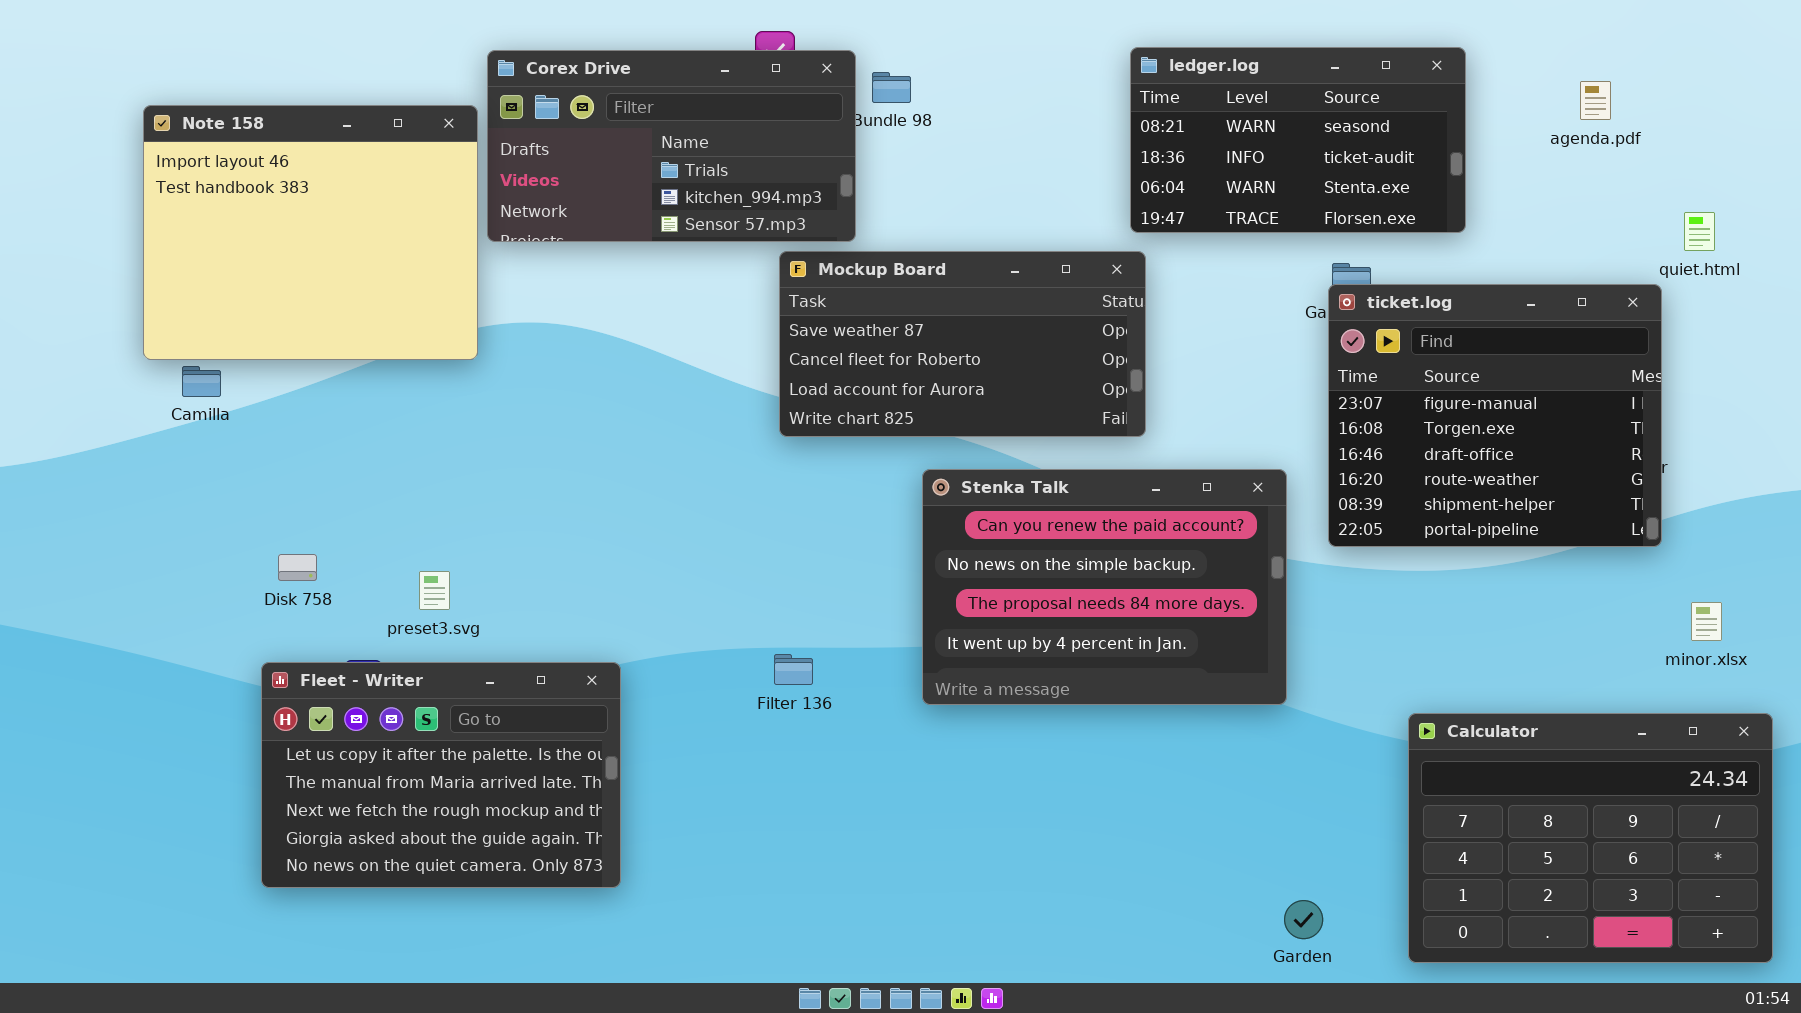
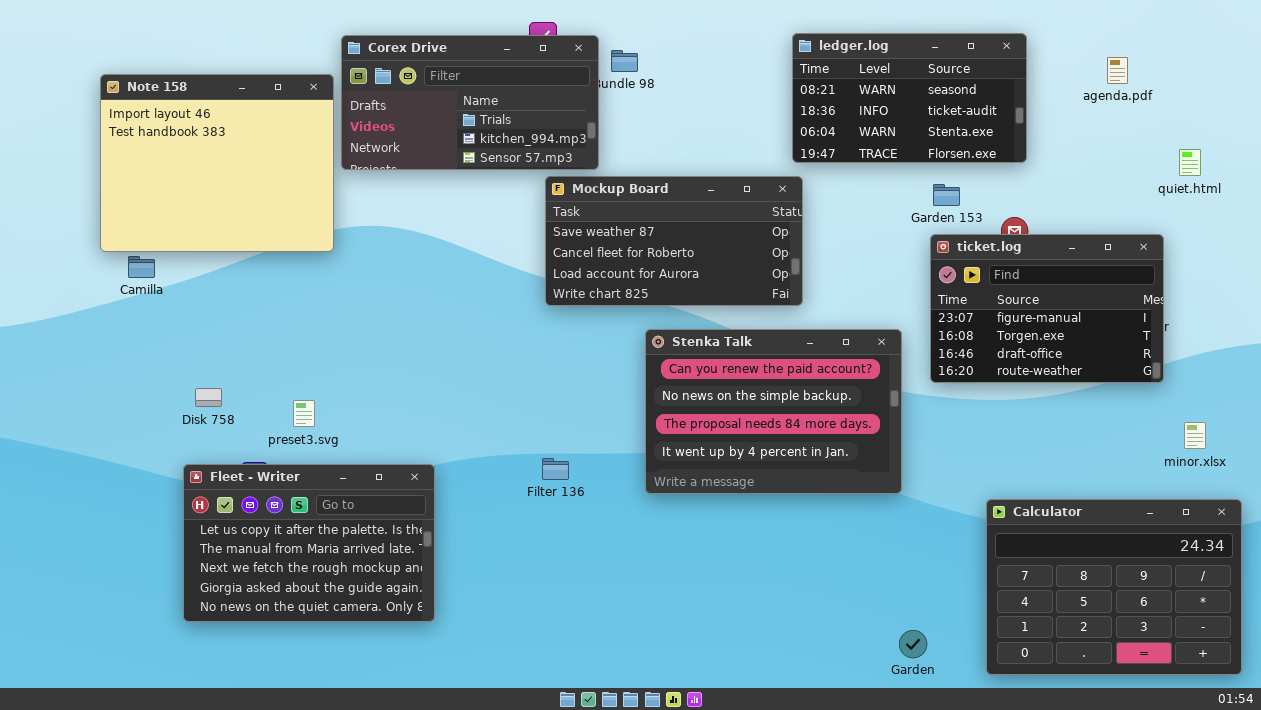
ticket.log: [1328,284,1662,547] -> [930,234,1164,383], resized

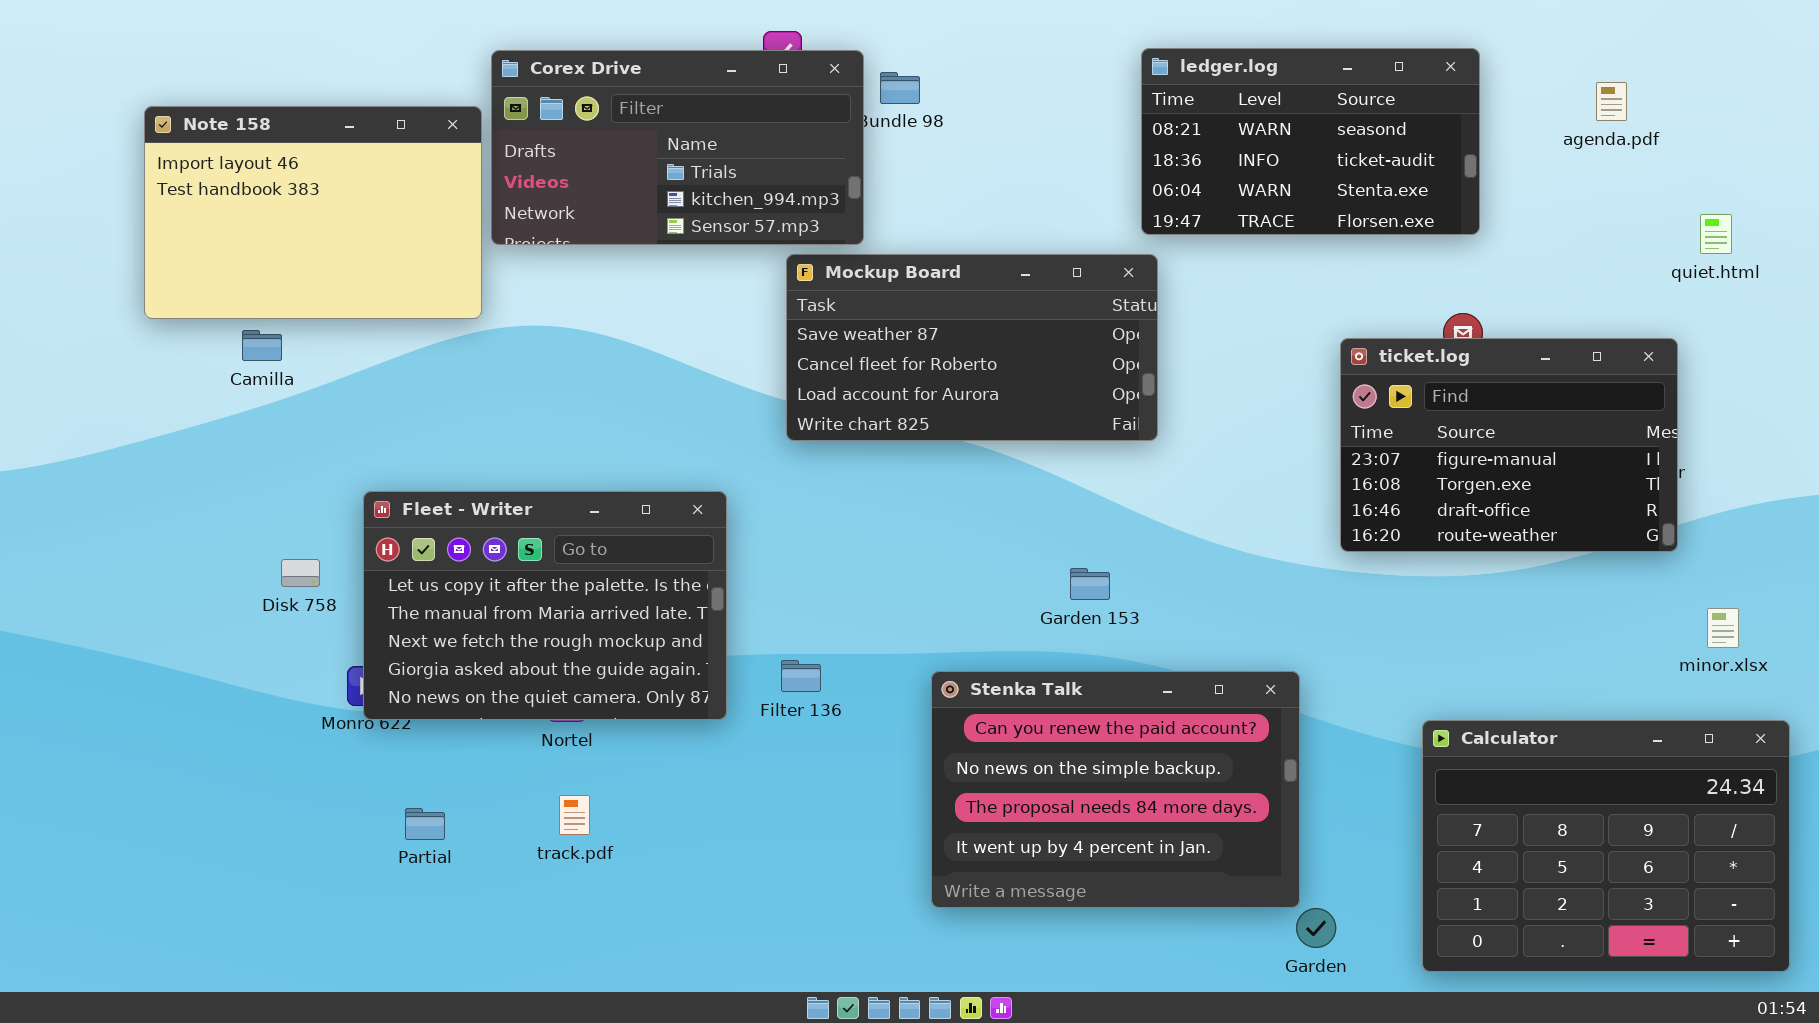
Note 158: [100,74,334,252] -> [144,106,482,319], resized
Garden 153: [933,184,960,206] -> [1070,568,1110,600], moved
Camilla: [128,256,155,278] -> [242,330,282,361], moved
Stenka Talk: [645,329,902,494] -> [931,671,1300,908], moved
Fleet - Writer: [183,464,435,622] -> [363,491,727,720], moved

